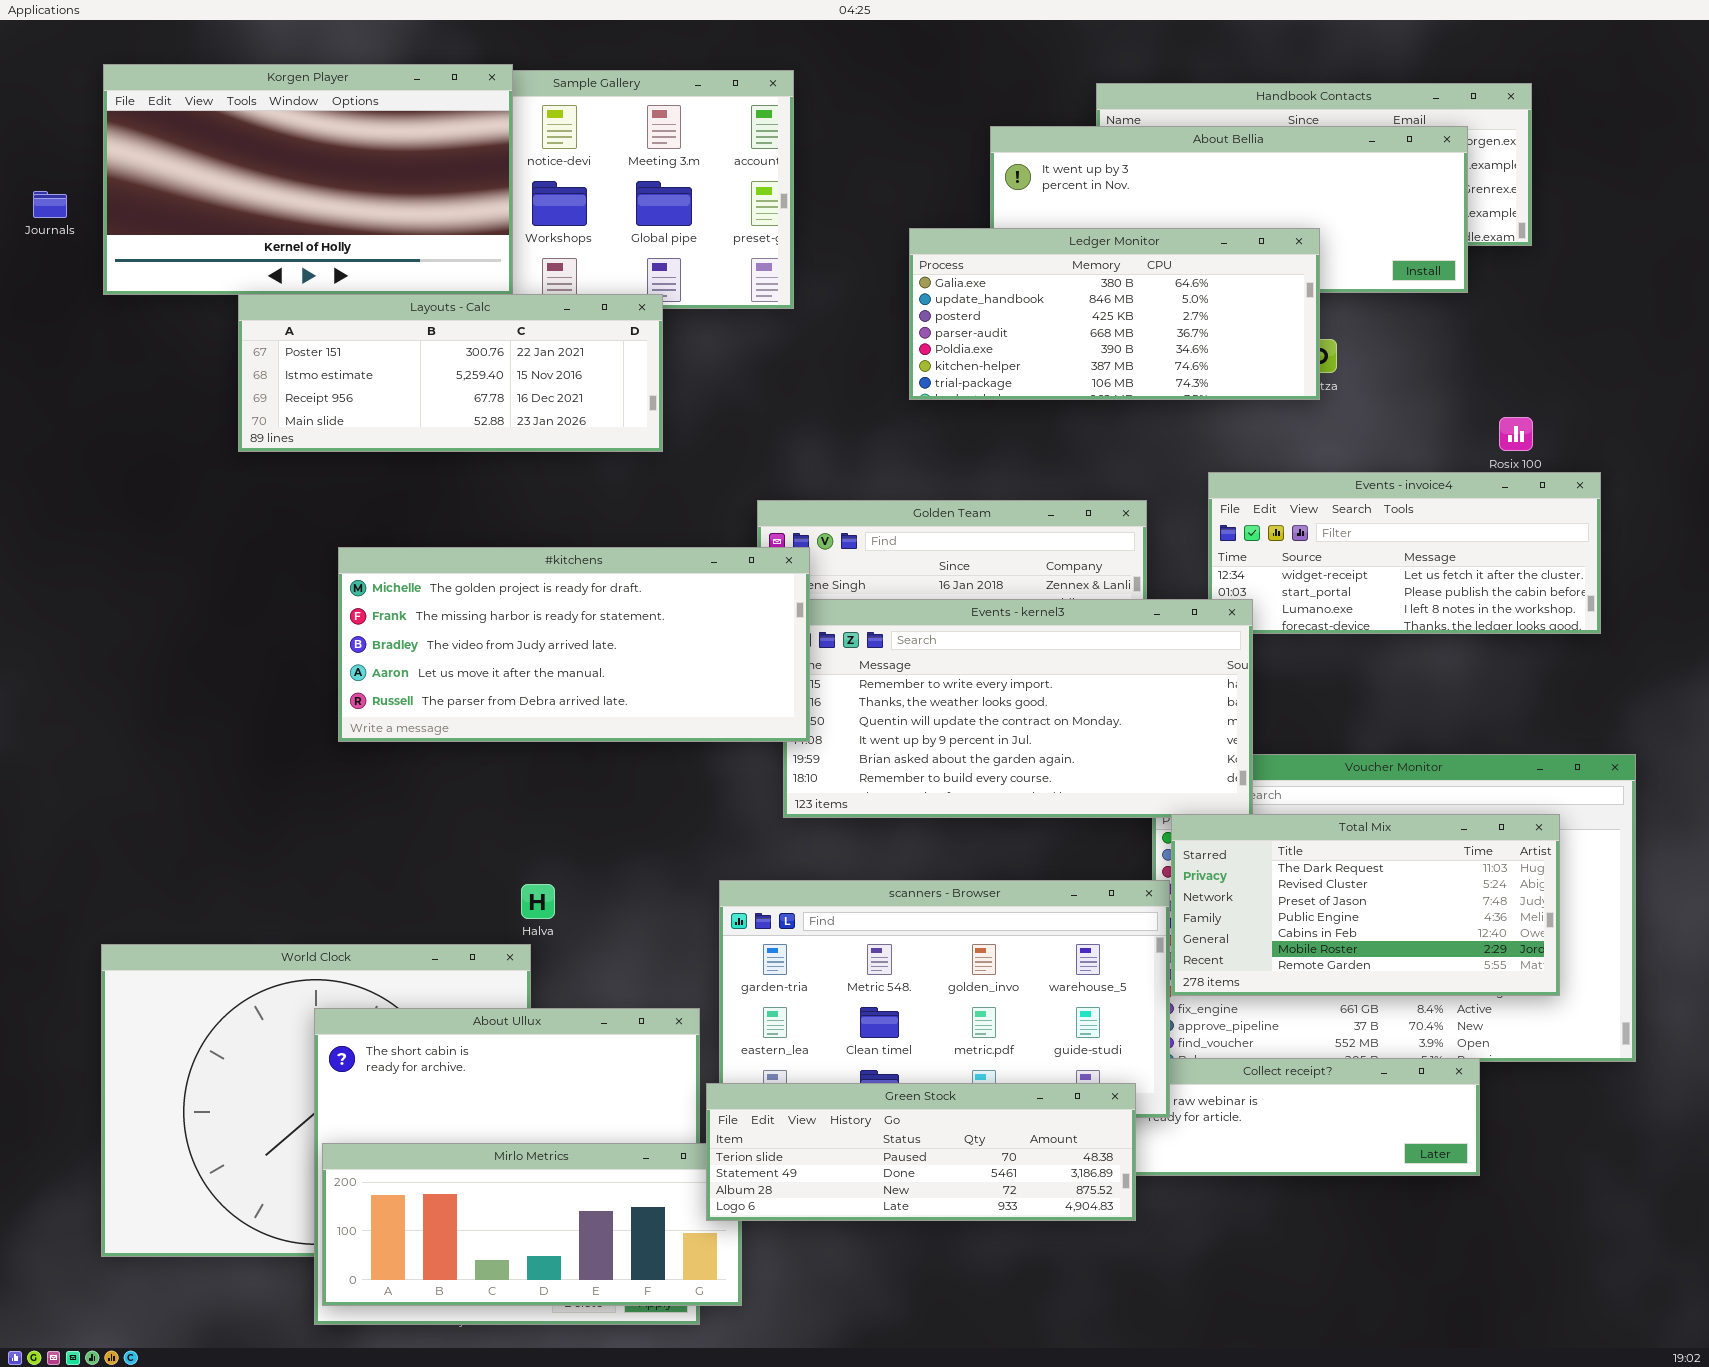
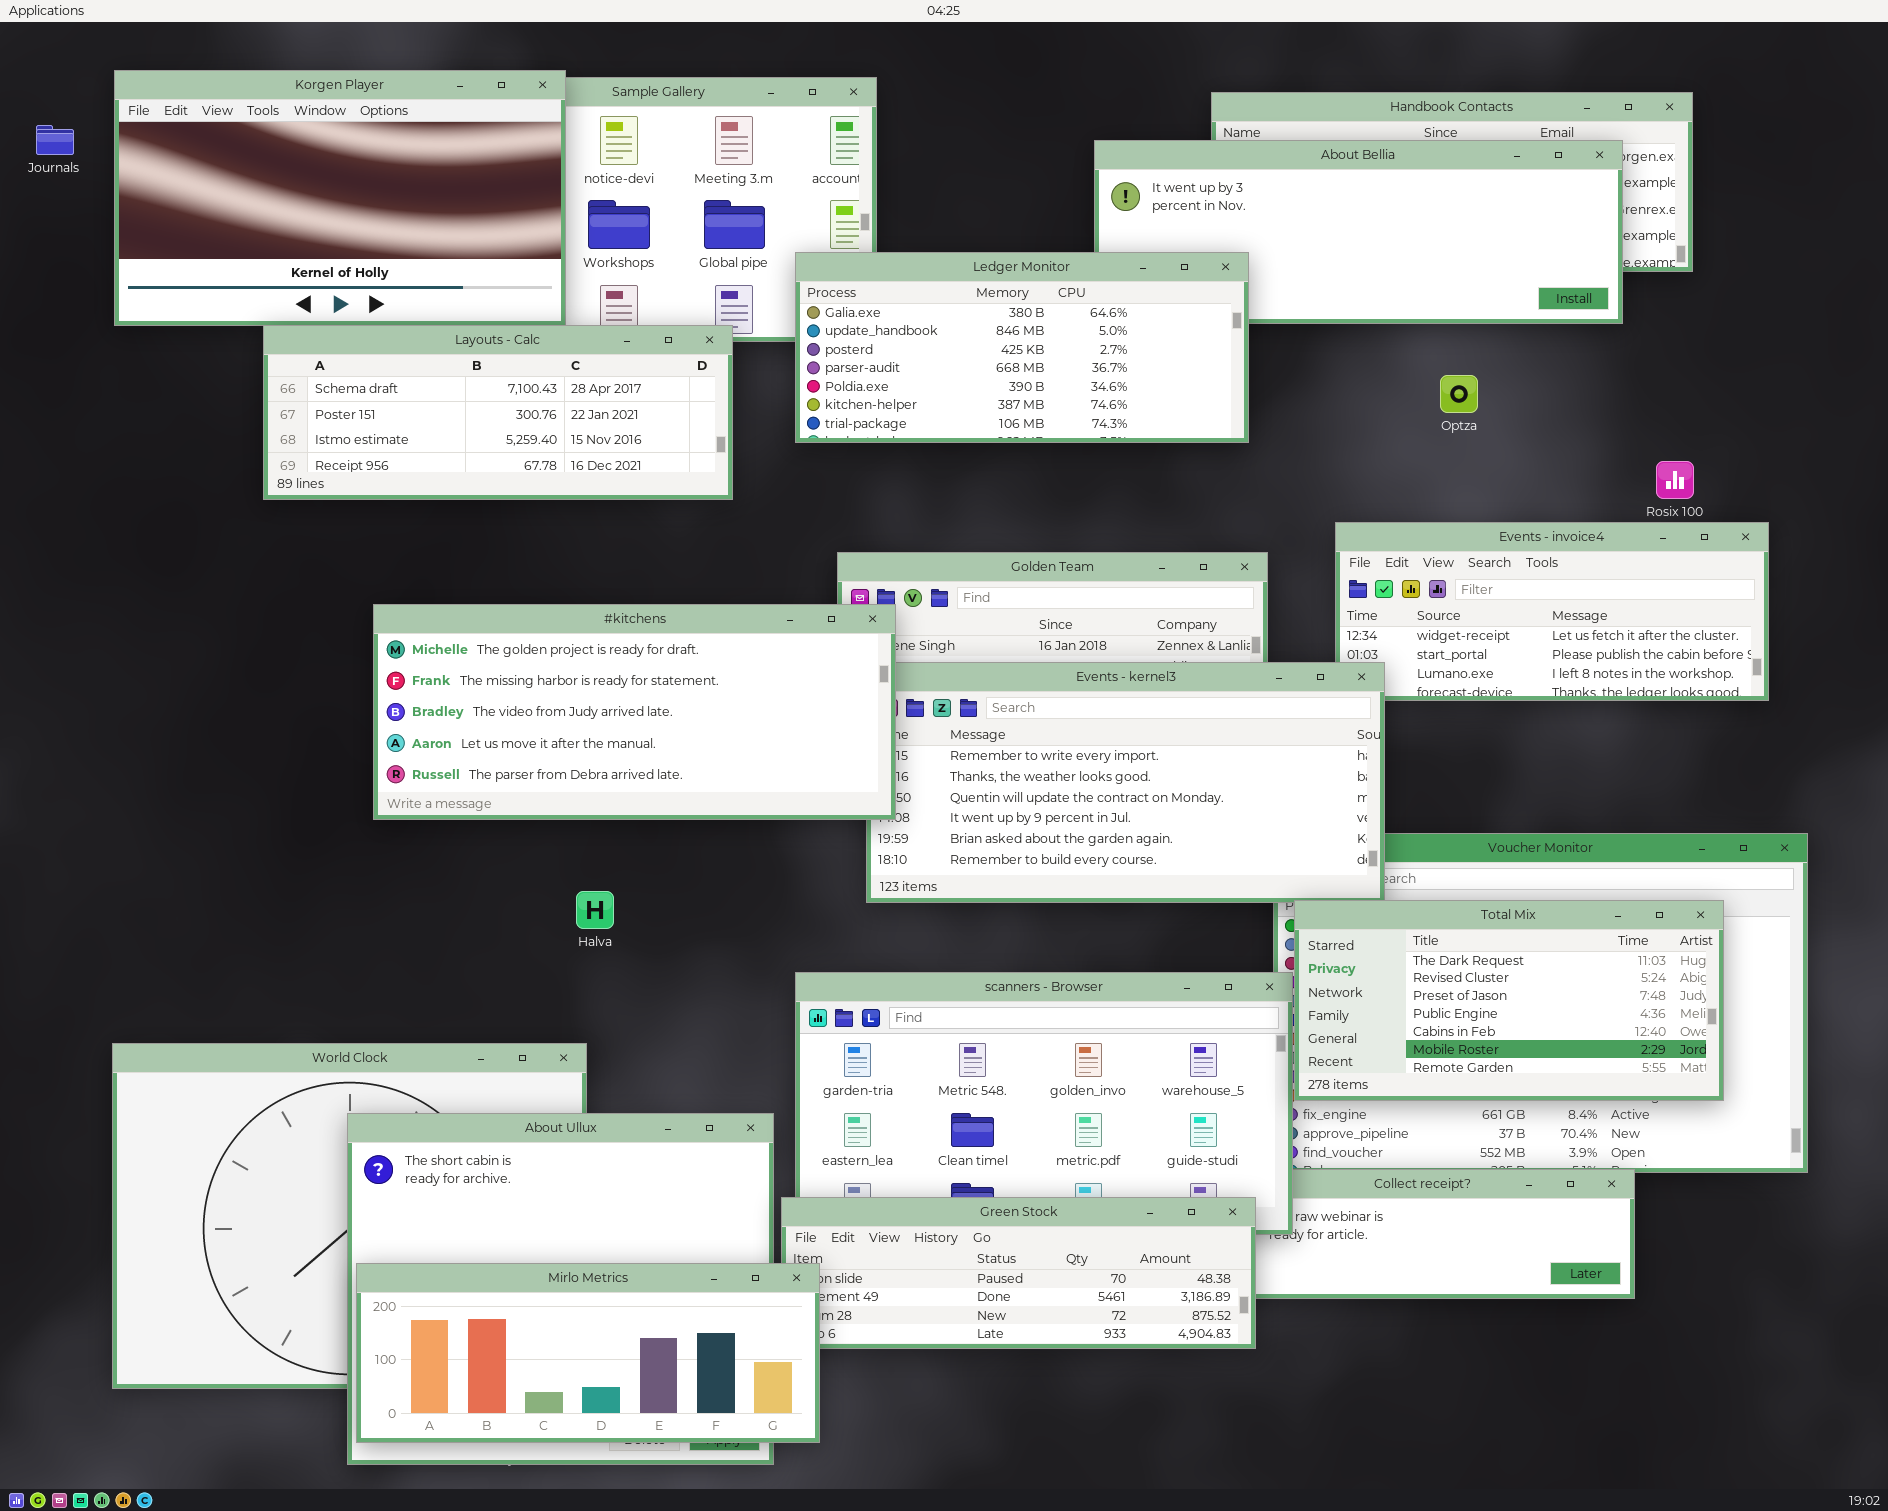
Journals: [33,191,67,218] -> [36,125,74,155], moved
Ledger Monitor: [909,228,1320,400] -> [795,252,1249,443], moved
Layouts - Calc: [238,294,663,452] -> [263,325,733,500], scrolled up 1 row
Halva: [521,884,555,919] -> [576,891,614,929], moved
Mirlo Metrics: [322,1143,742,1306] -> [356,1263,820,1443], raised

